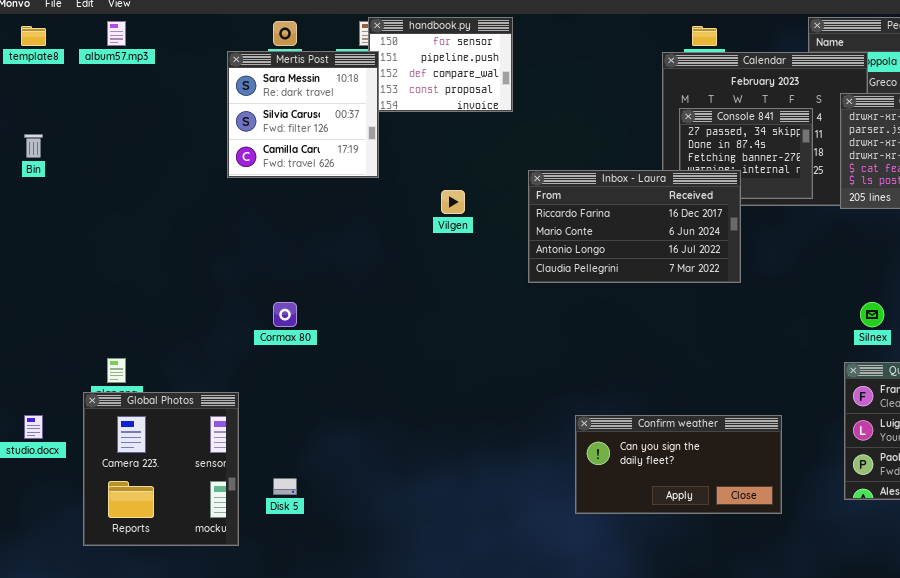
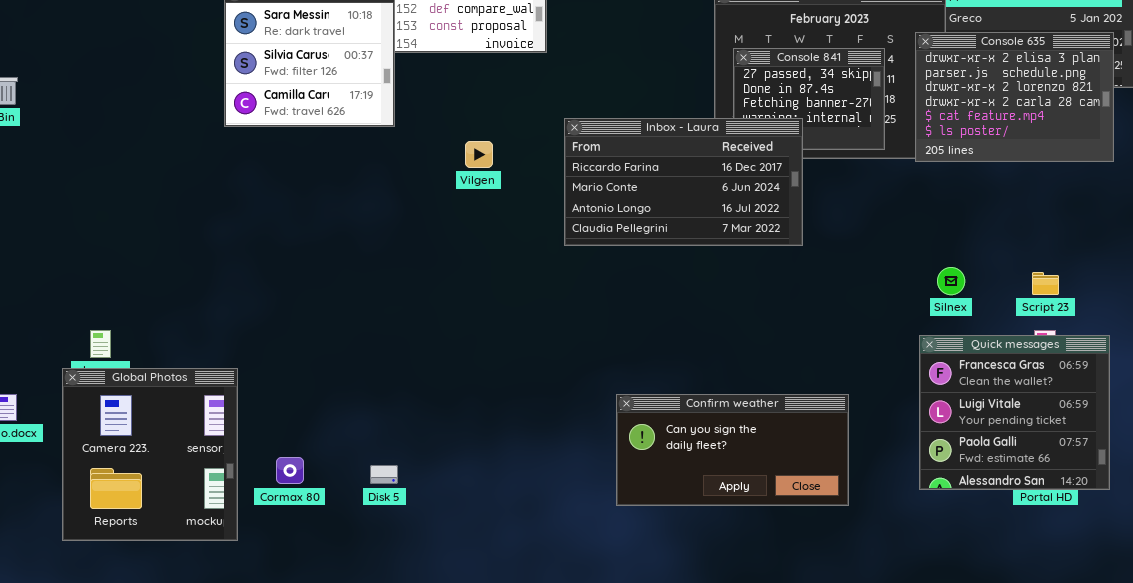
Cormax 80: [273,302,297,327] -> [276,457,304,484], moved
Disk 5: [273,478,297,495] -> [370,465,398,484], moved

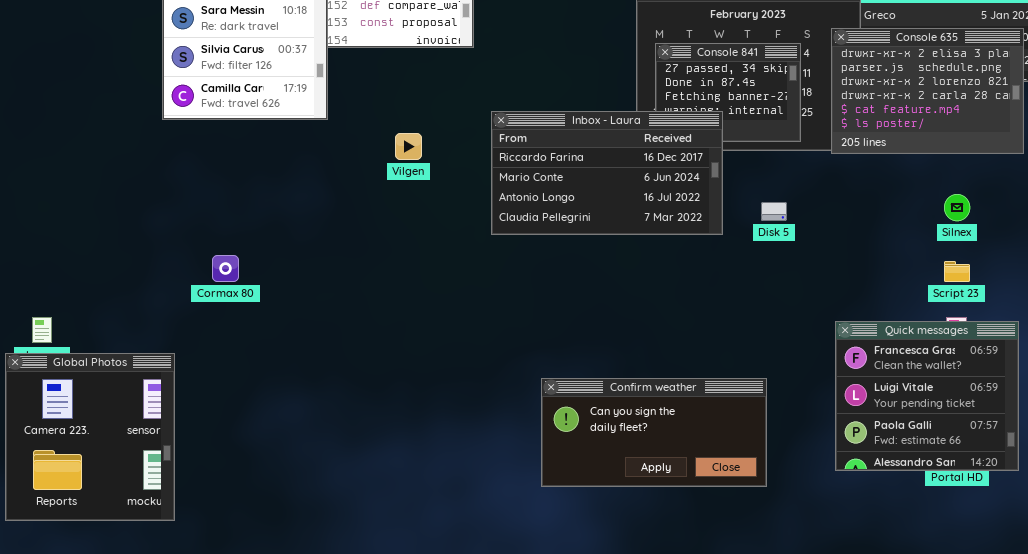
Silnex: [937,267,965,295] -> [944,194,970,221], moved
Cormax 80: [276,457,304,484] -> [212,255,239,282], moved
Disk 5: [370,465,398,484] -> [761,202,787,221], moved

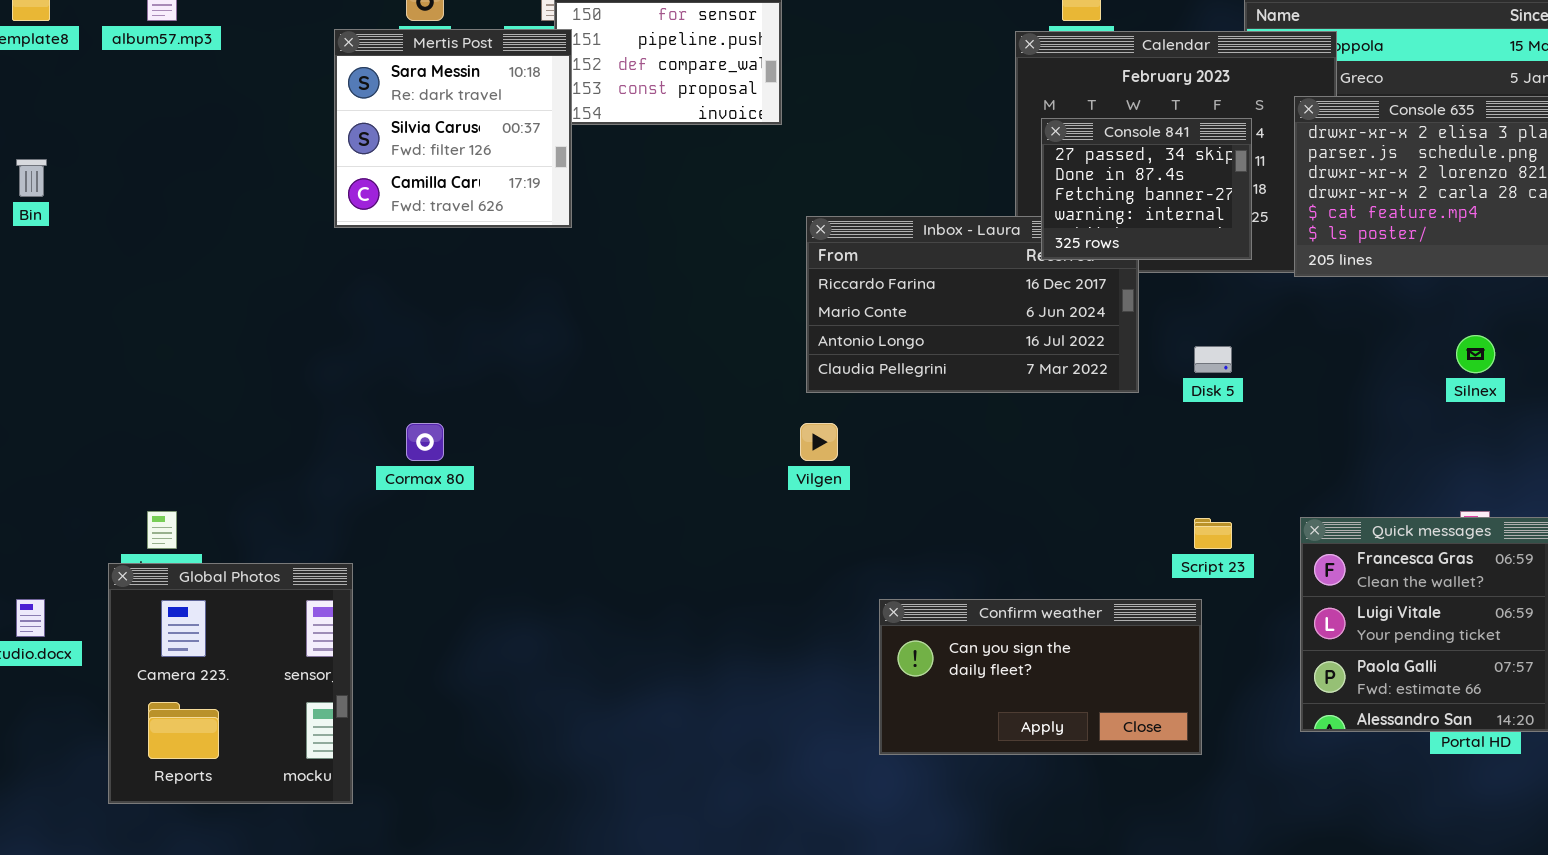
Console 841: [655,43,801,142] -> [1041,118,1252,260], raised
Vilgen: [395,133,422,160] -> [800,423,838,461], moved
Script 23: [944,261,970,282] -> [1194,518,1232,549], moved

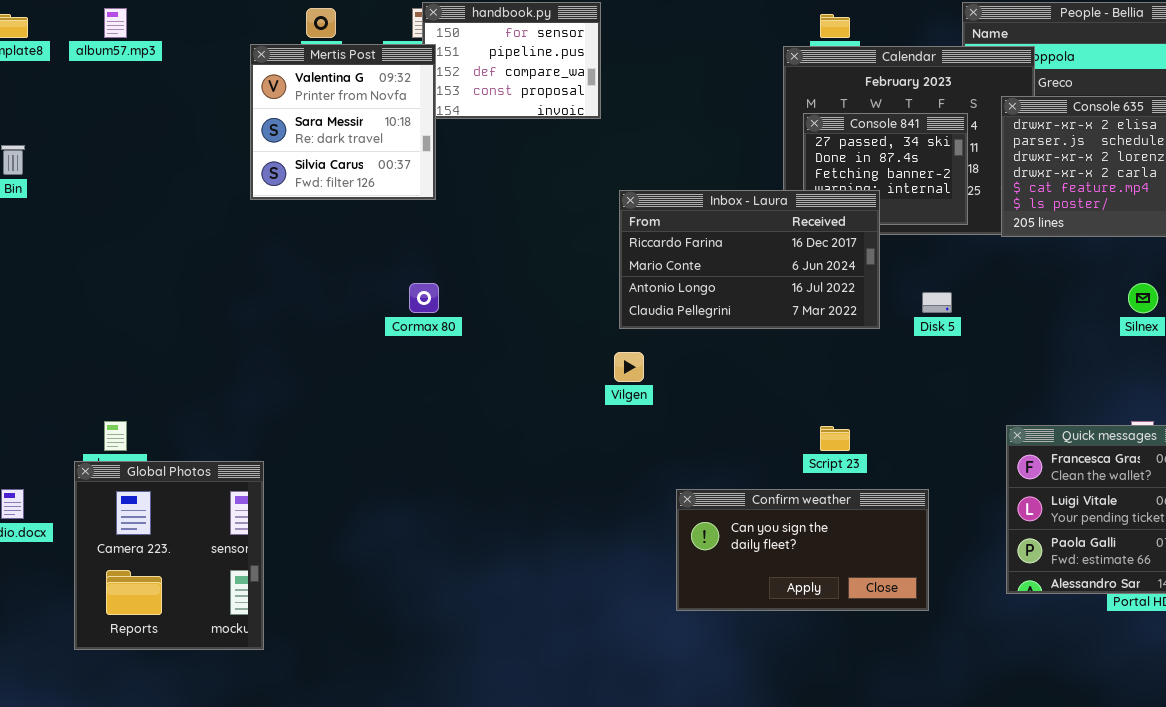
Mertis Post: [334,29,572,228] -> [250,44,436,200], scrolled up 1 row
Inbox - Laura: [806,216,1139,393] -> [619,190,880,329], raised
Cormax 80: [406,423,444,461] -> [409,283,439,313], moved
Script 23: [1194,518,1232,549] -> [820,426,850,451], moved

